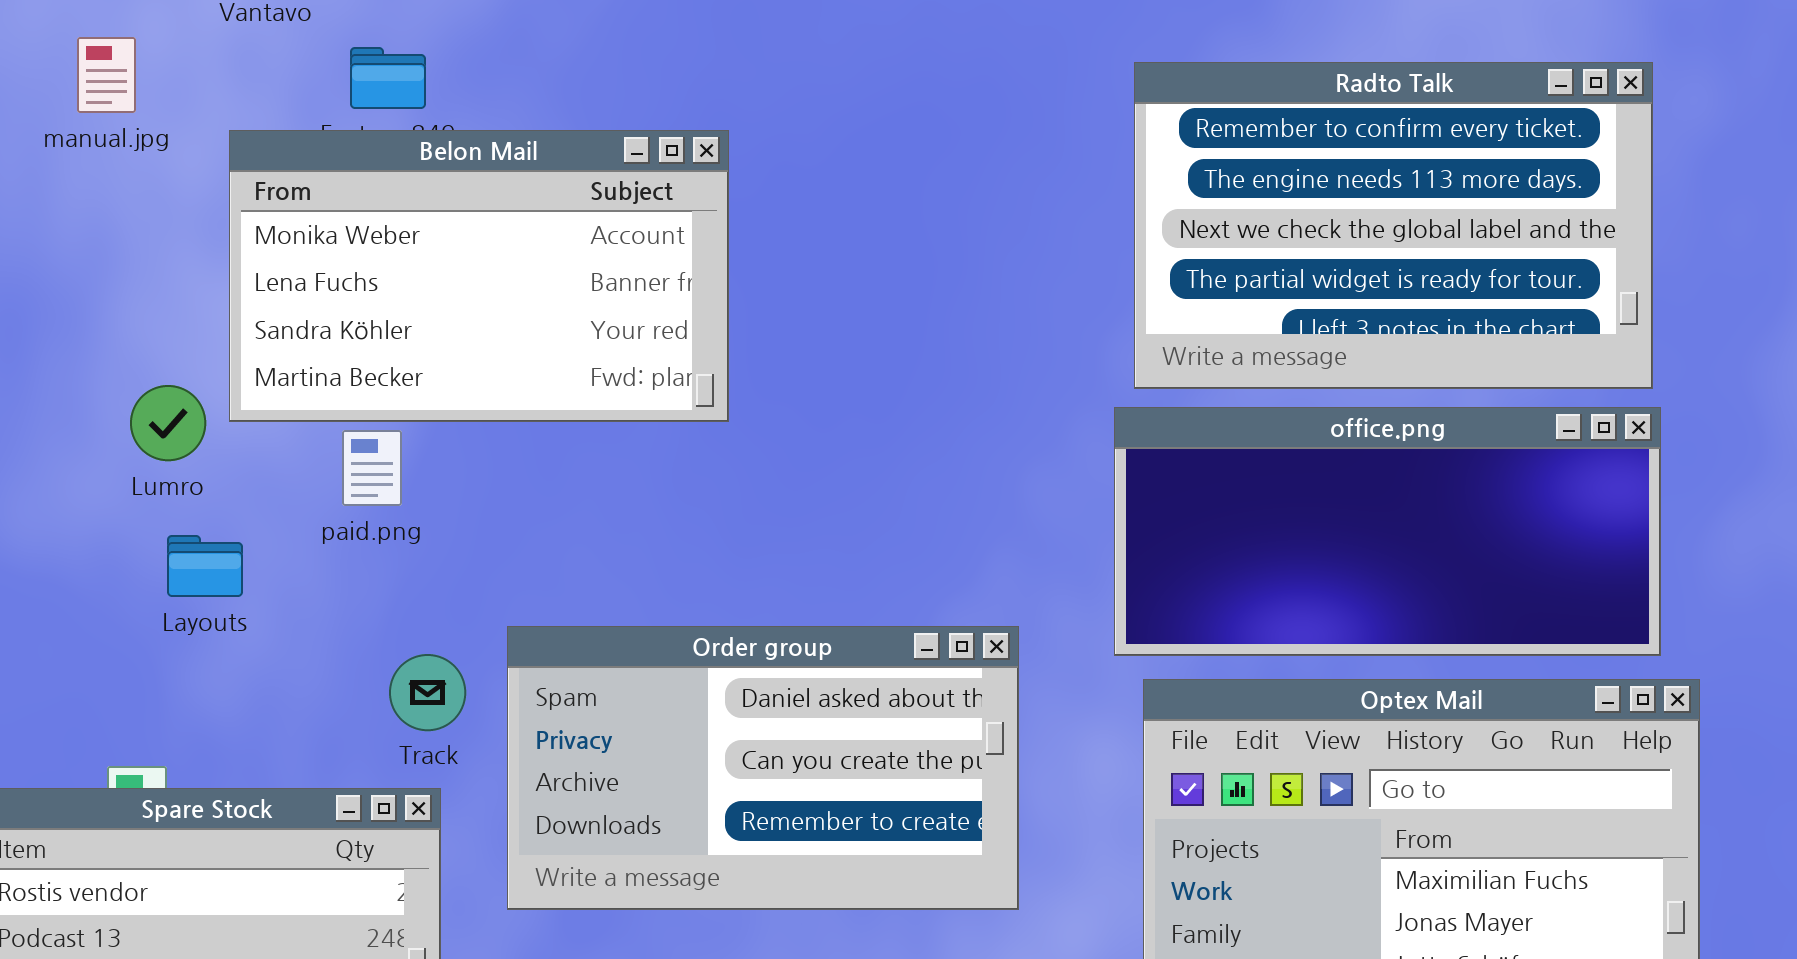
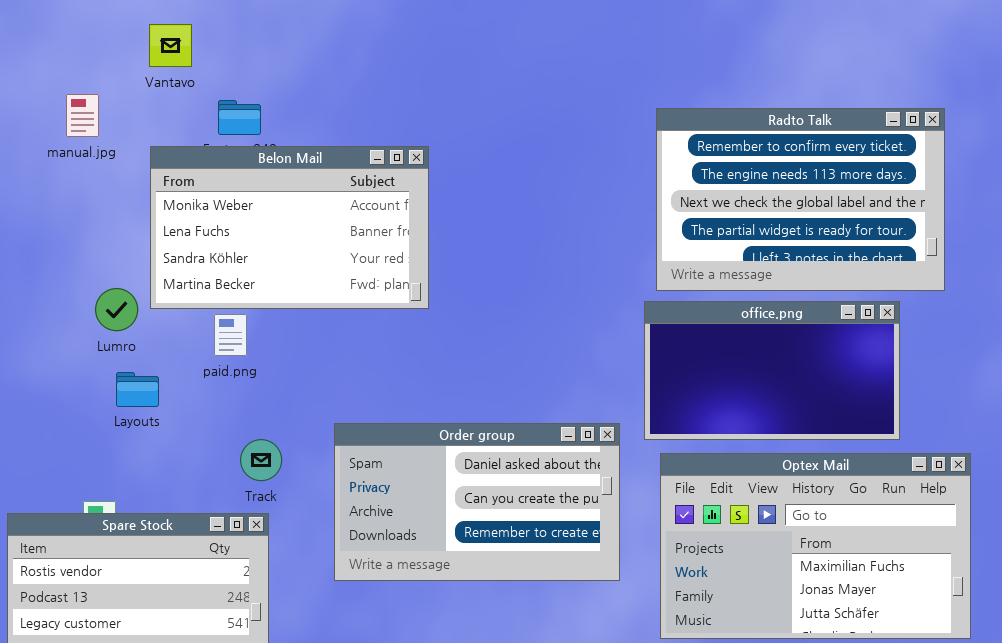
office.png: [1114,407,1661,656] -> [644,301,900,440], resized
Order group: [507,626,1019,910] -> [334,423,620,581], moved

